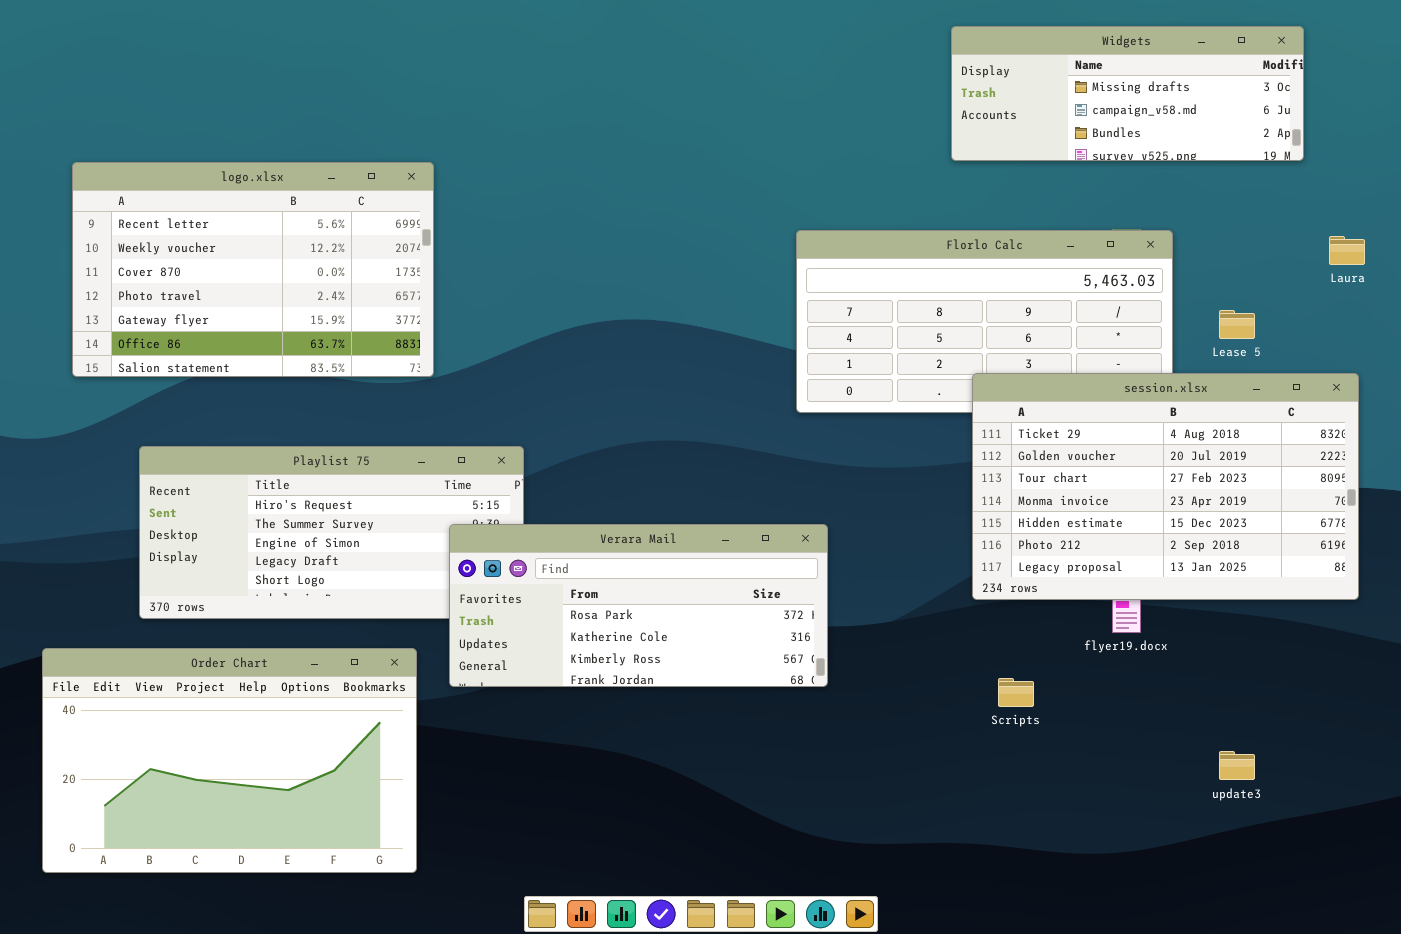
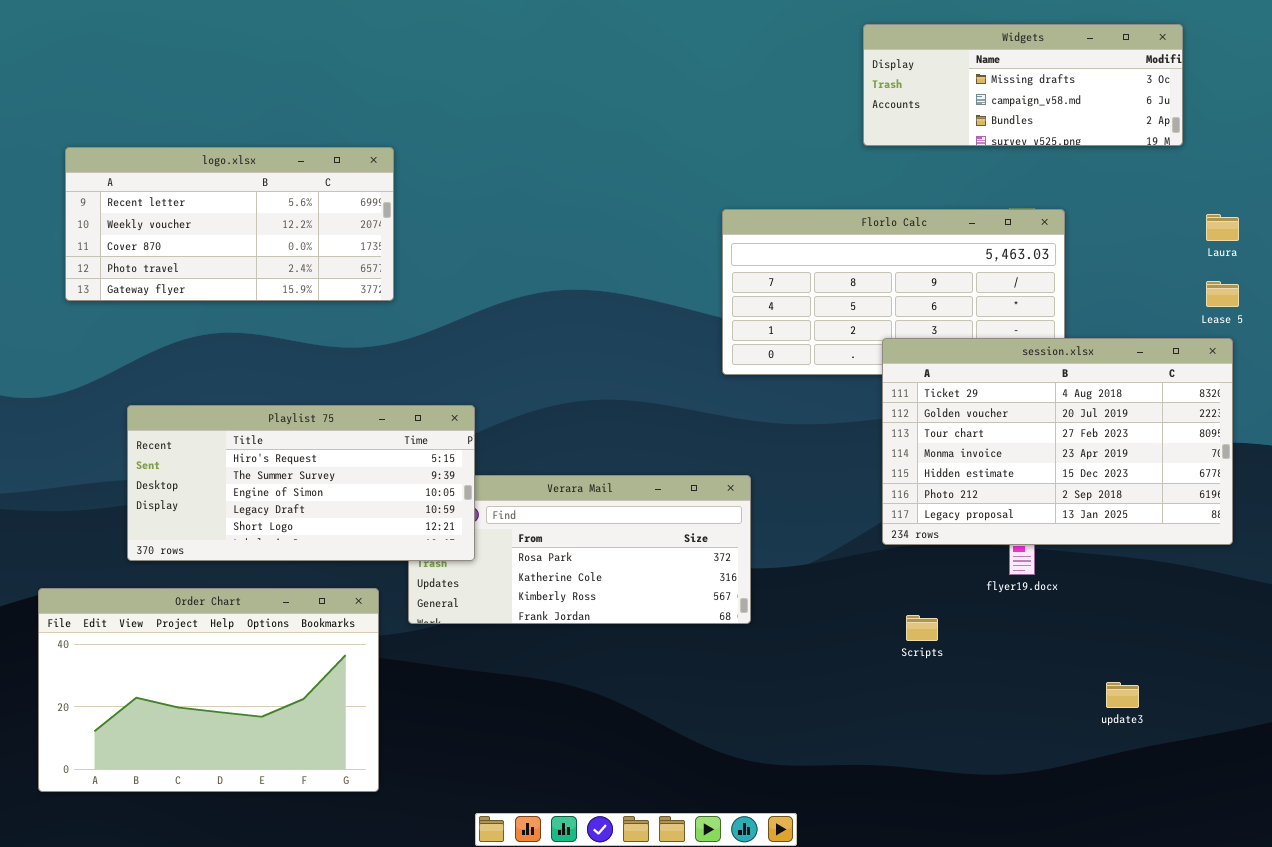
logo.xlsx: [72,162,434,377] -> [65,147,394,301], resized
Lease 5: [1219,310,1255,339] -> [1206,281,1239,307], moved
Playlist 75: [139,446,524,619] -> [127,405,475,561], raised

